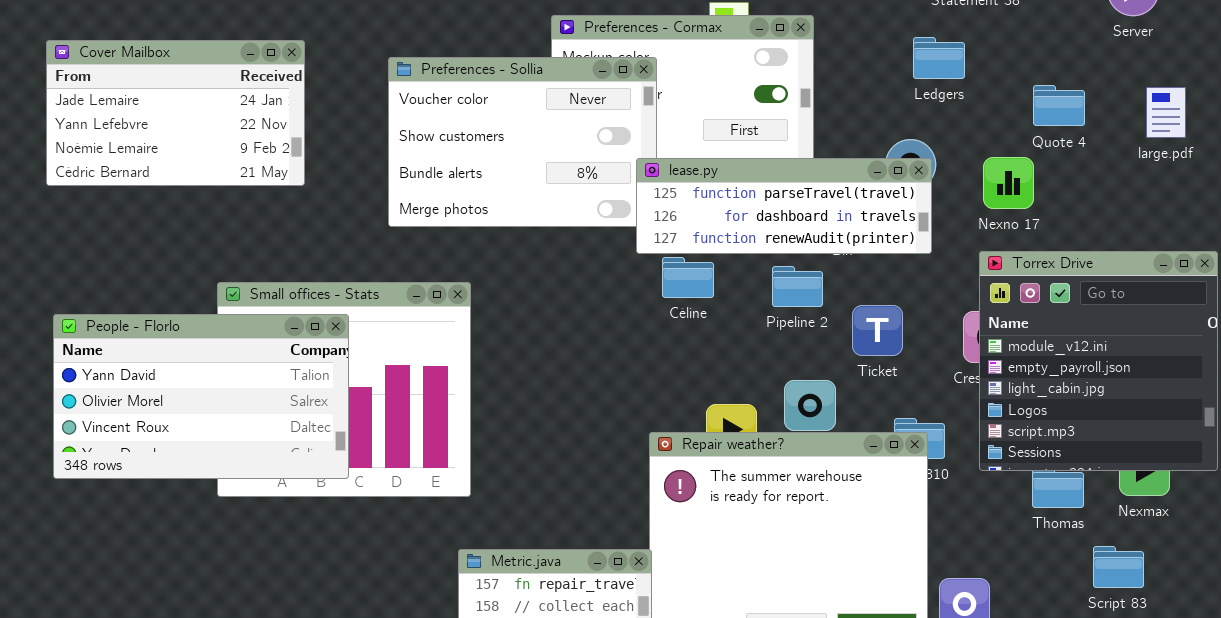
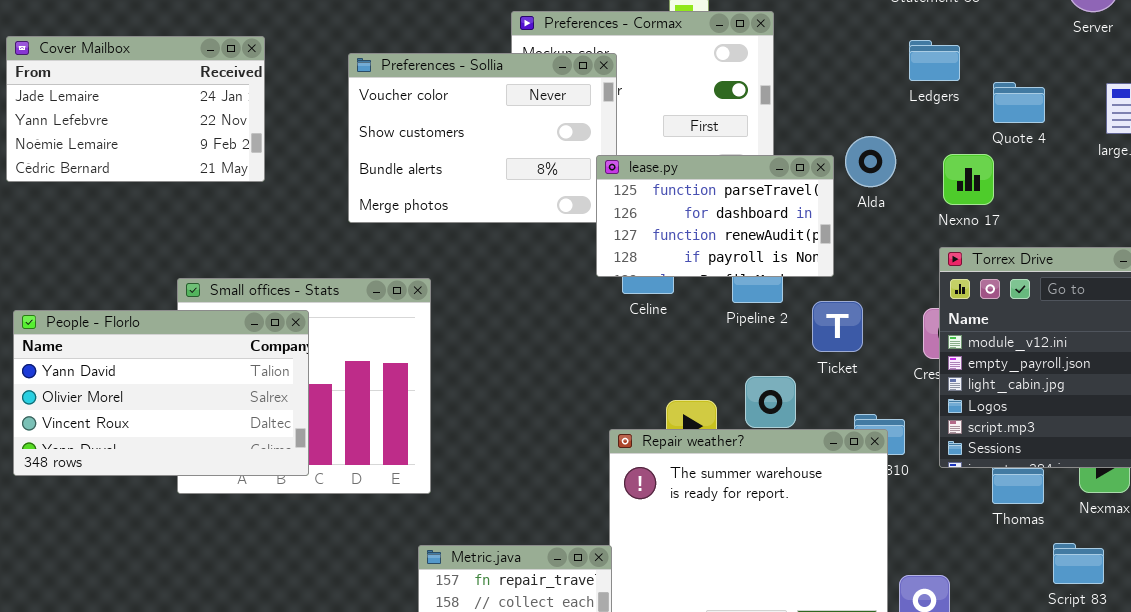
Ledgers: [913,37,965,79] -> [909,40,960,81], moved
lease.py: [636,158,932,254] -> [596,155,834,277], resized

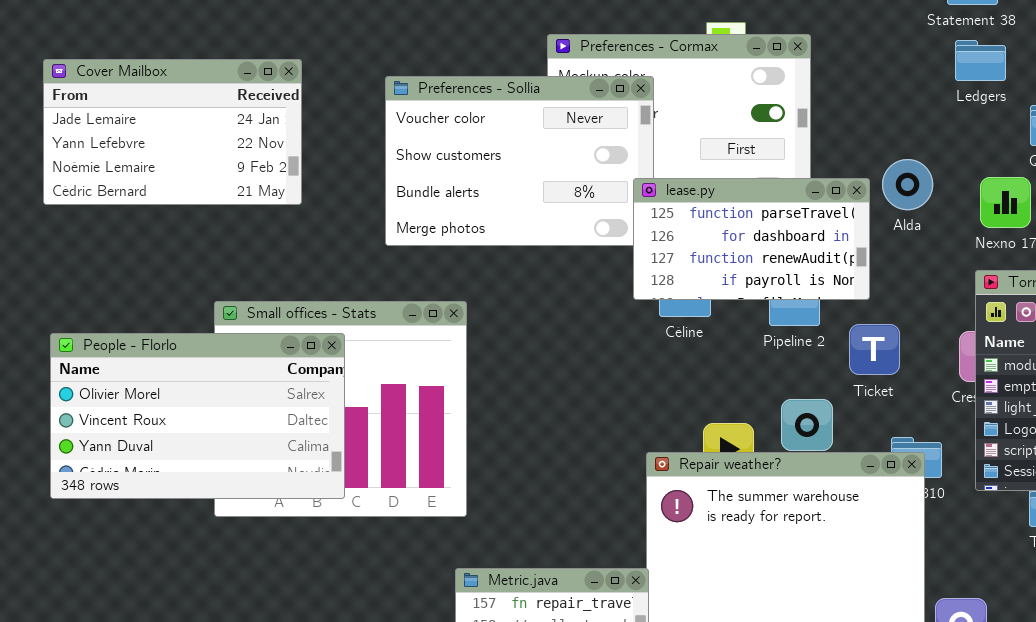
Ledgers: [909,40,960,81] -> [955,40,1006,81], moved
People - Florlo: [13,310,309,476] -> [50,333,345,499], scrolled down 1 row

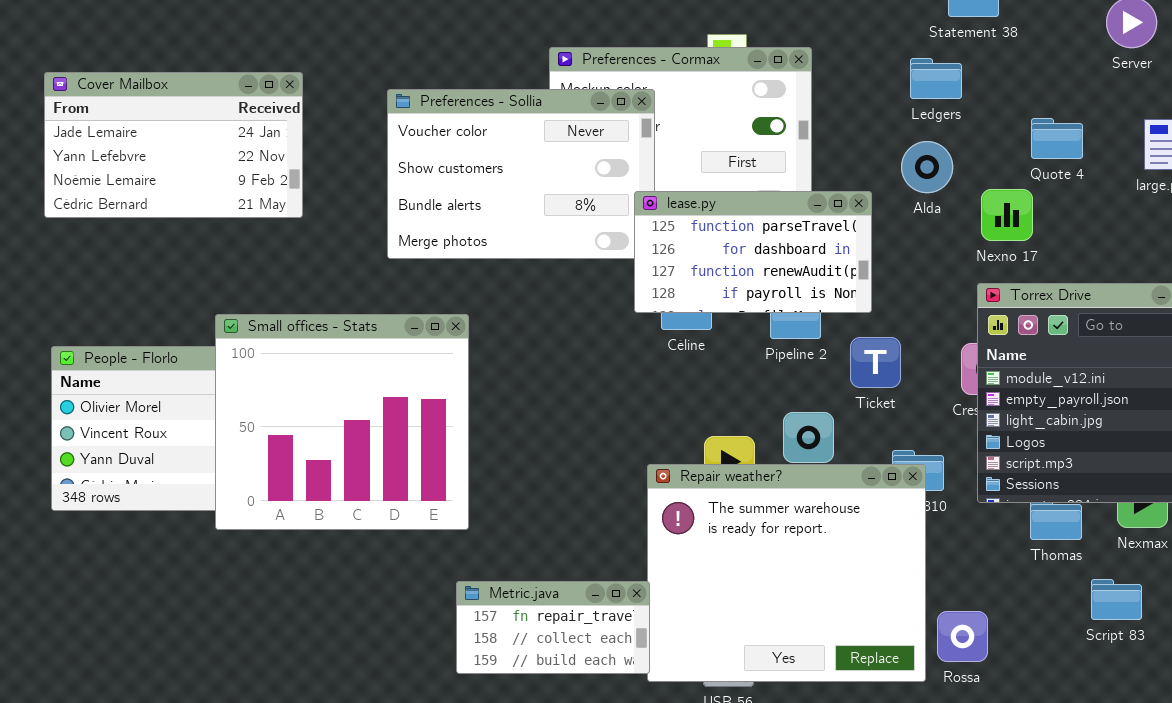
Ledgers: [955,40,1006,81] -> [910,58,962,99], moved
Alda: [882,159,933,210] -> [901,141,953,193], moved
Small offices - Stats: [214,301,467,517] -> [215,314,469,530], raised

